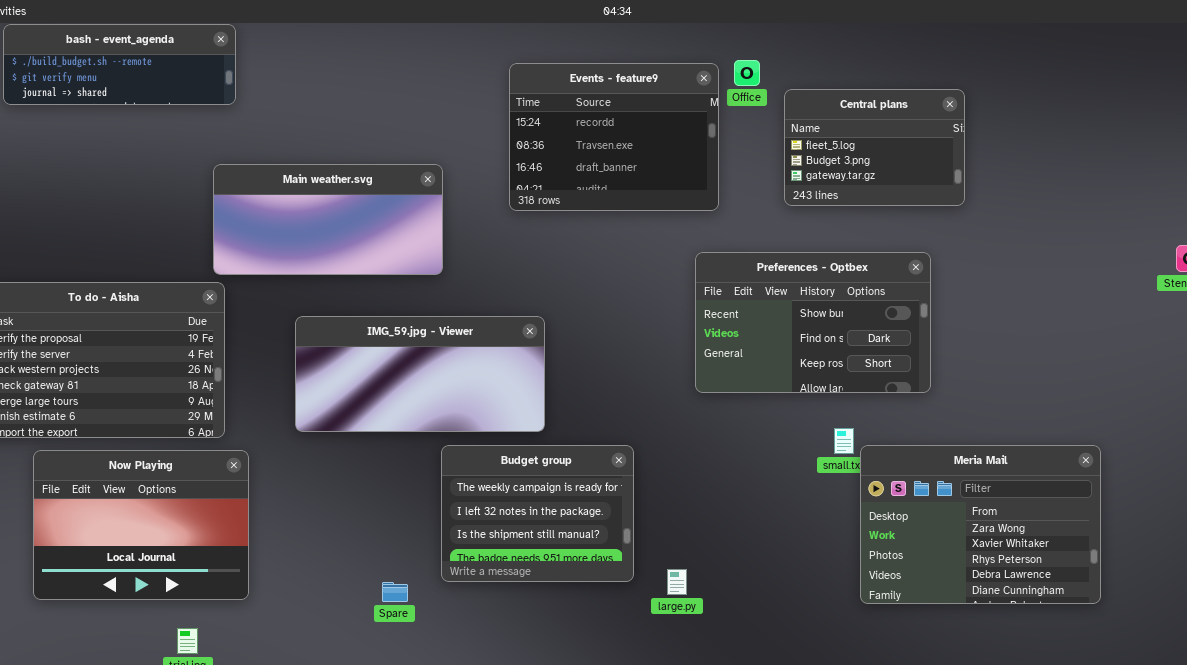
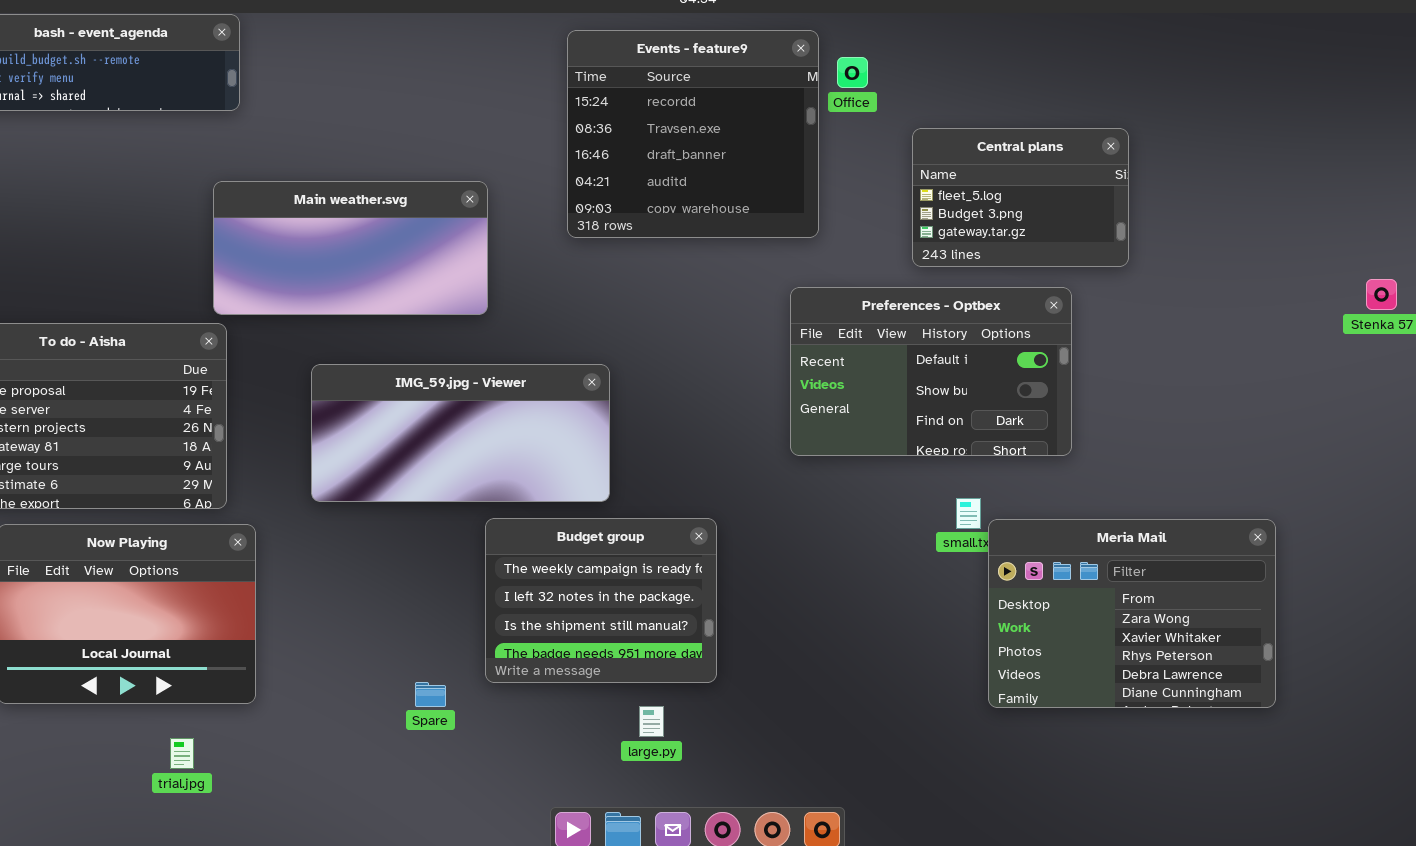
Events - feature9: [509,63,719,211] -> [567,30,819,238], resized
Central plans: [784,89,965,206] -> [912,128,1129,267], moved
Preferences - Optbex: [695,252,931,393] -> [790,287,1072,456], scrolled up 1 row
large.py: [667,569,687,595] -> [639,706,664,737], moved

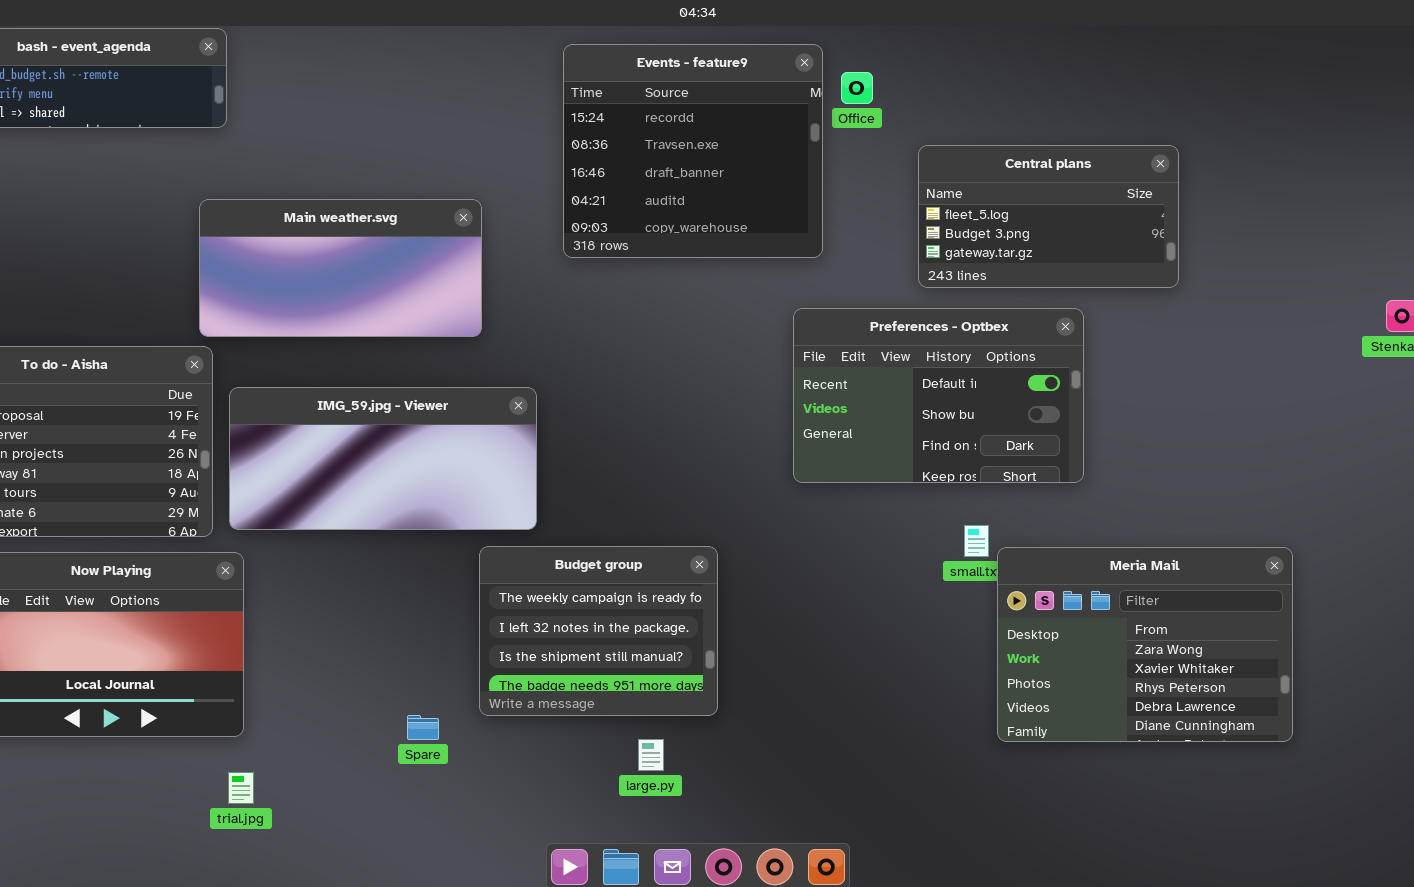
Central plans: [912,128,1129,267] -> [918,145,1179,288], resized
IMG_59.jpg - Viewer: [311,364,610,502] -> [229,387,537,530], moved
trial.jpg: [170,738,194,769] -> [228,772,254,804], moved

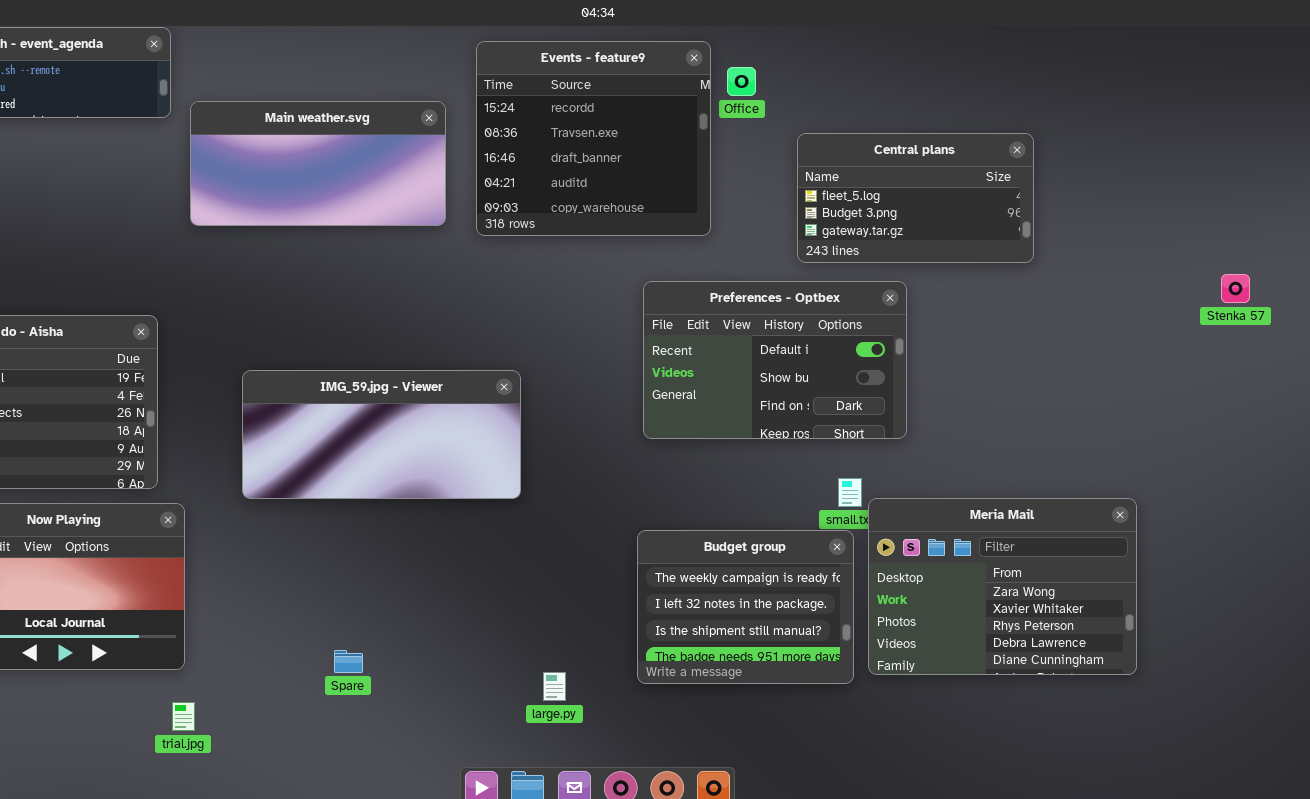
Main weather.svg: [199,199,482,337] -> [190,101,446,226], moved
Preferences - Optbex: [793,308,1084,483] -> [643,281,907,439], moved
IMG_59.jpg - Viewer: [229,387,537,530] -> [242,370,521,499], moved
Budget group: [479,546,718,716] -> [637,530,854,684], moved

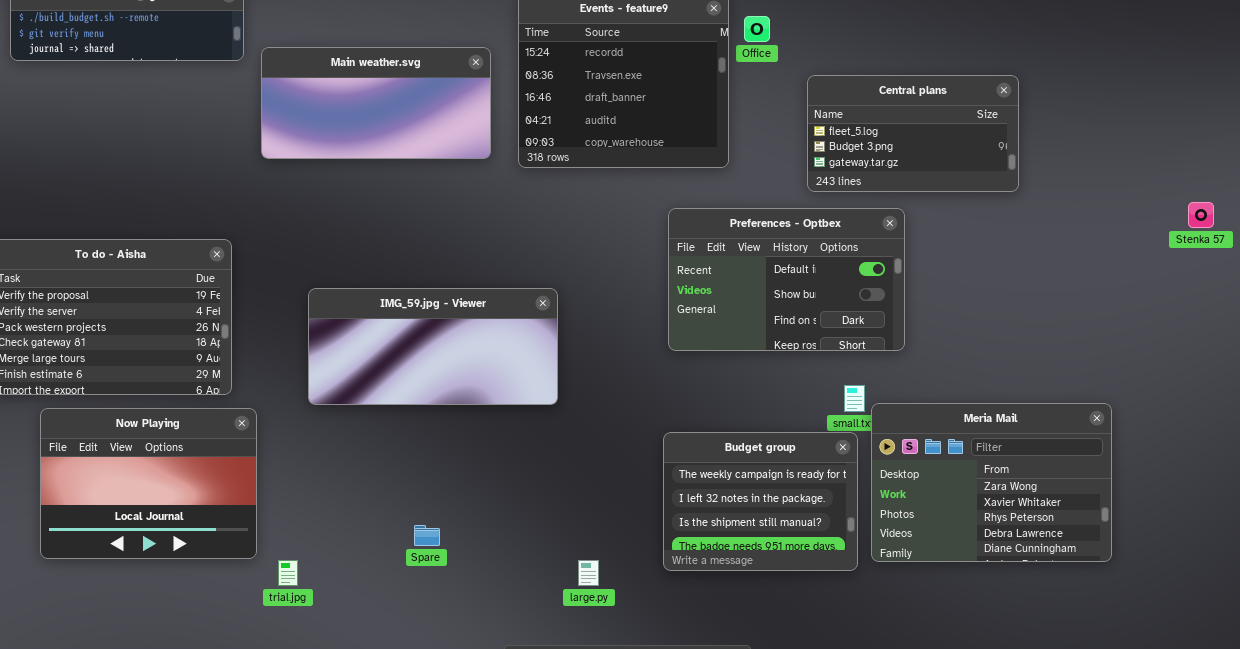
Spare: [334,650,363,673] -> [414,525,440,546], moved
trial.jpg: [172,702,195,731] -> [278,560,298,586], moved

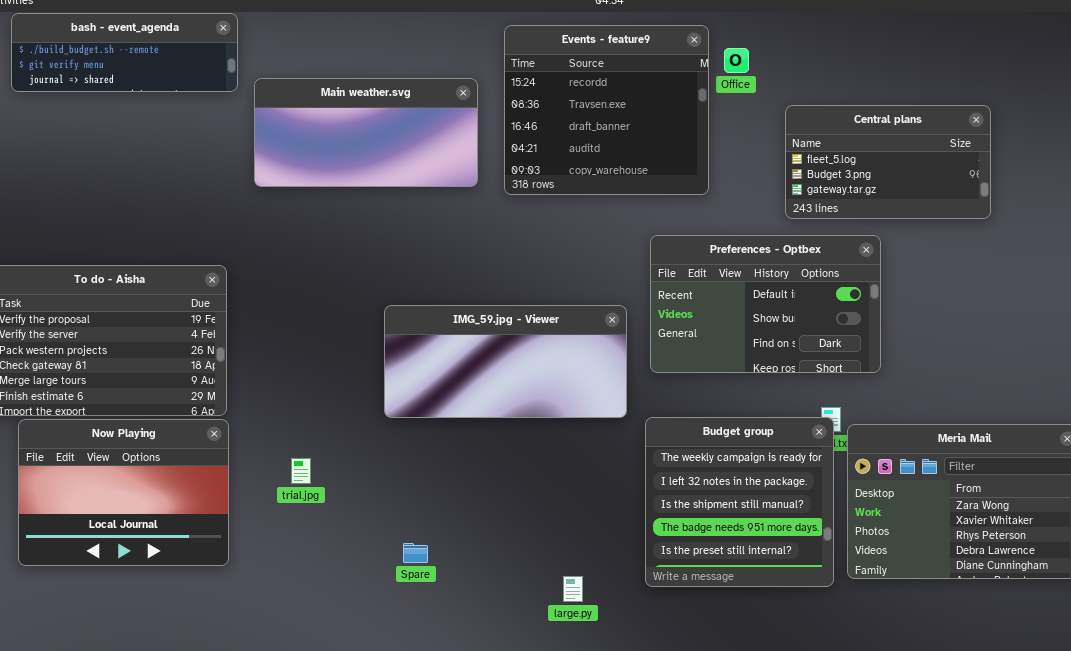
IMG_59.jpg - Viewer: [308,288,558,405] -> [384,305,627,418], moved
Now Playing: [40,408,257,559] -> [18,419,229,566], moved
Budget group: [663,432,858,571] -> [645,417,834,587], resized
trial.jpg: [278,560,298,586] -> [291,458,311,484], moved

